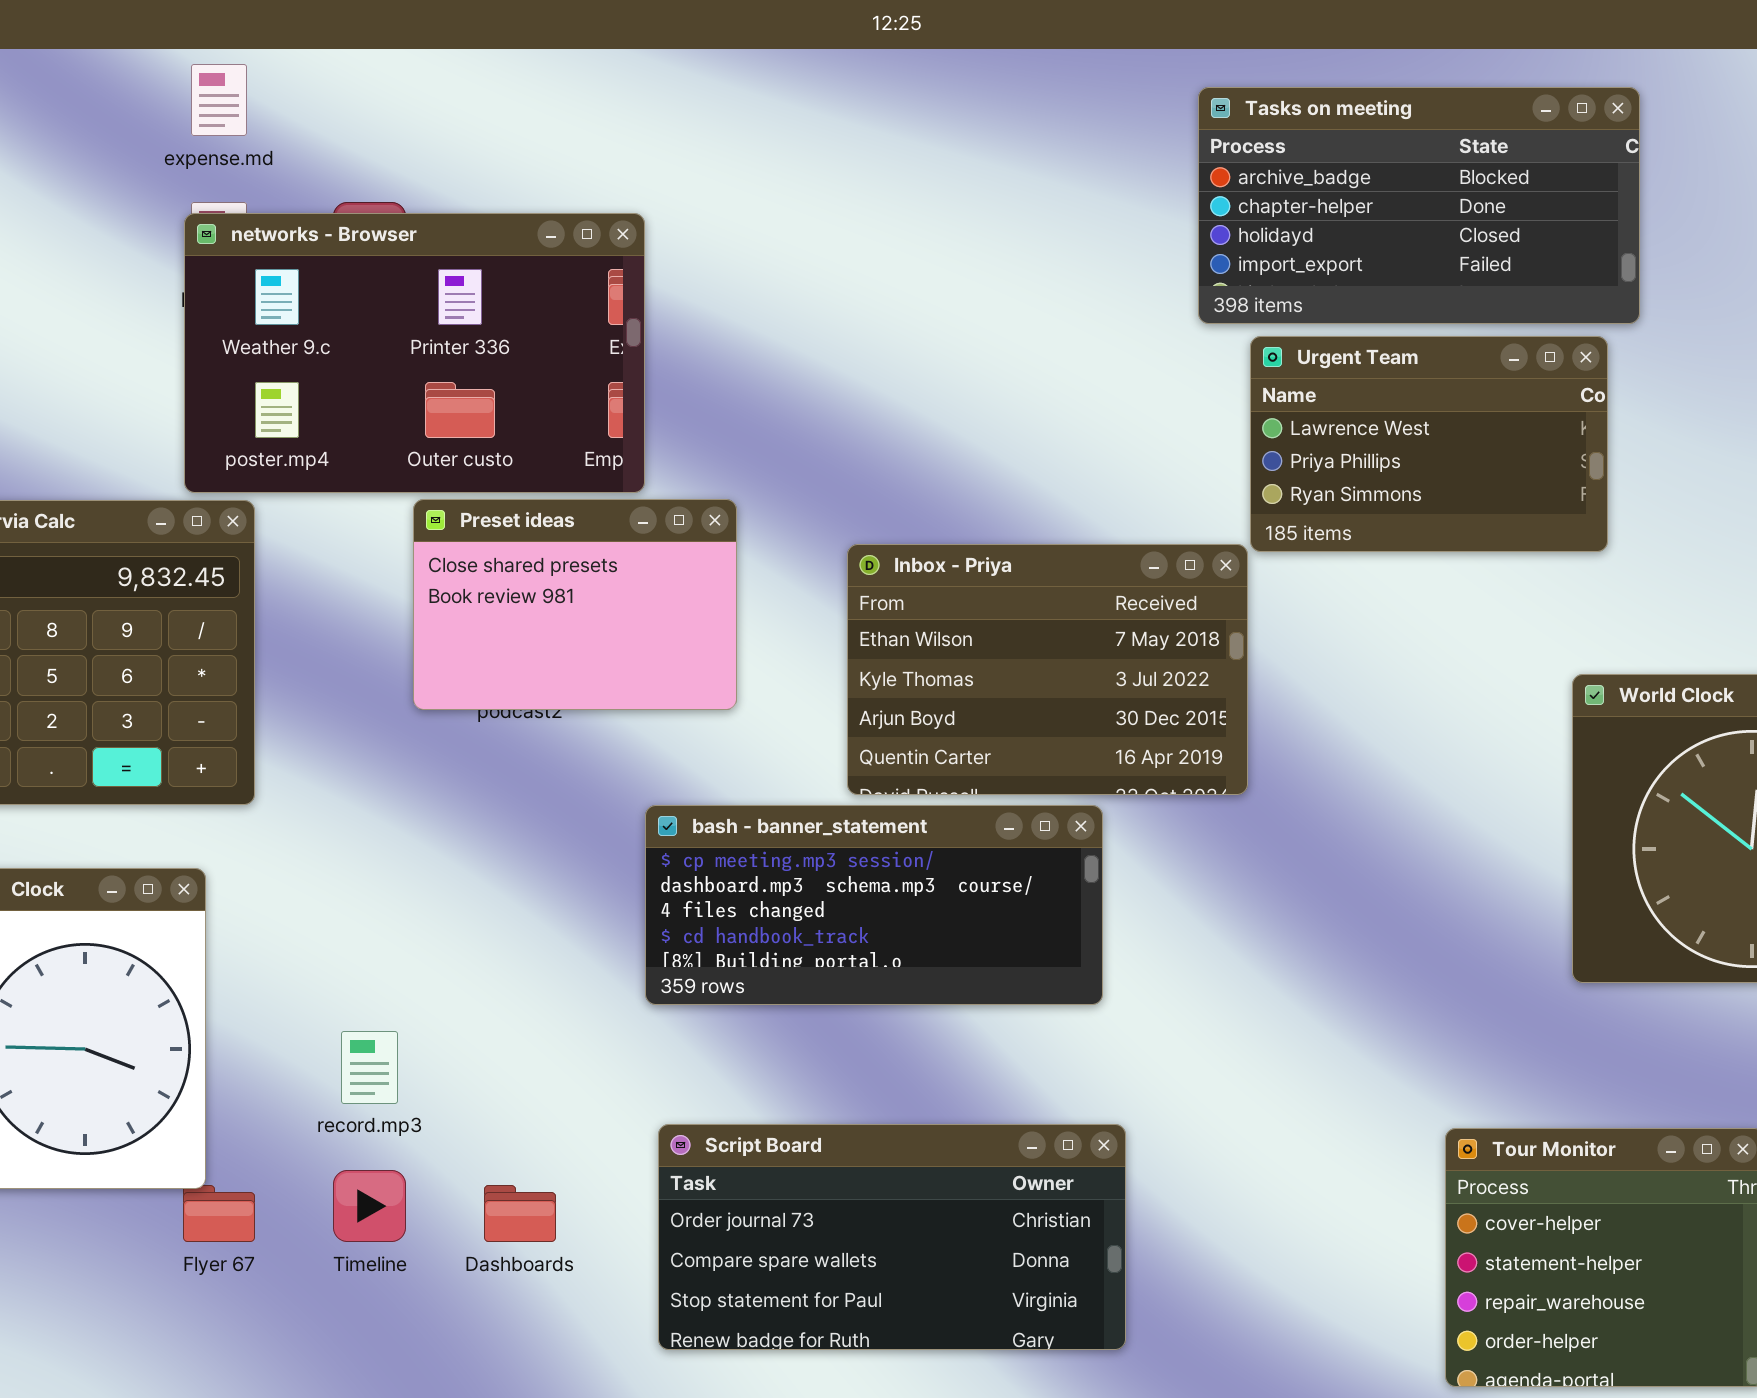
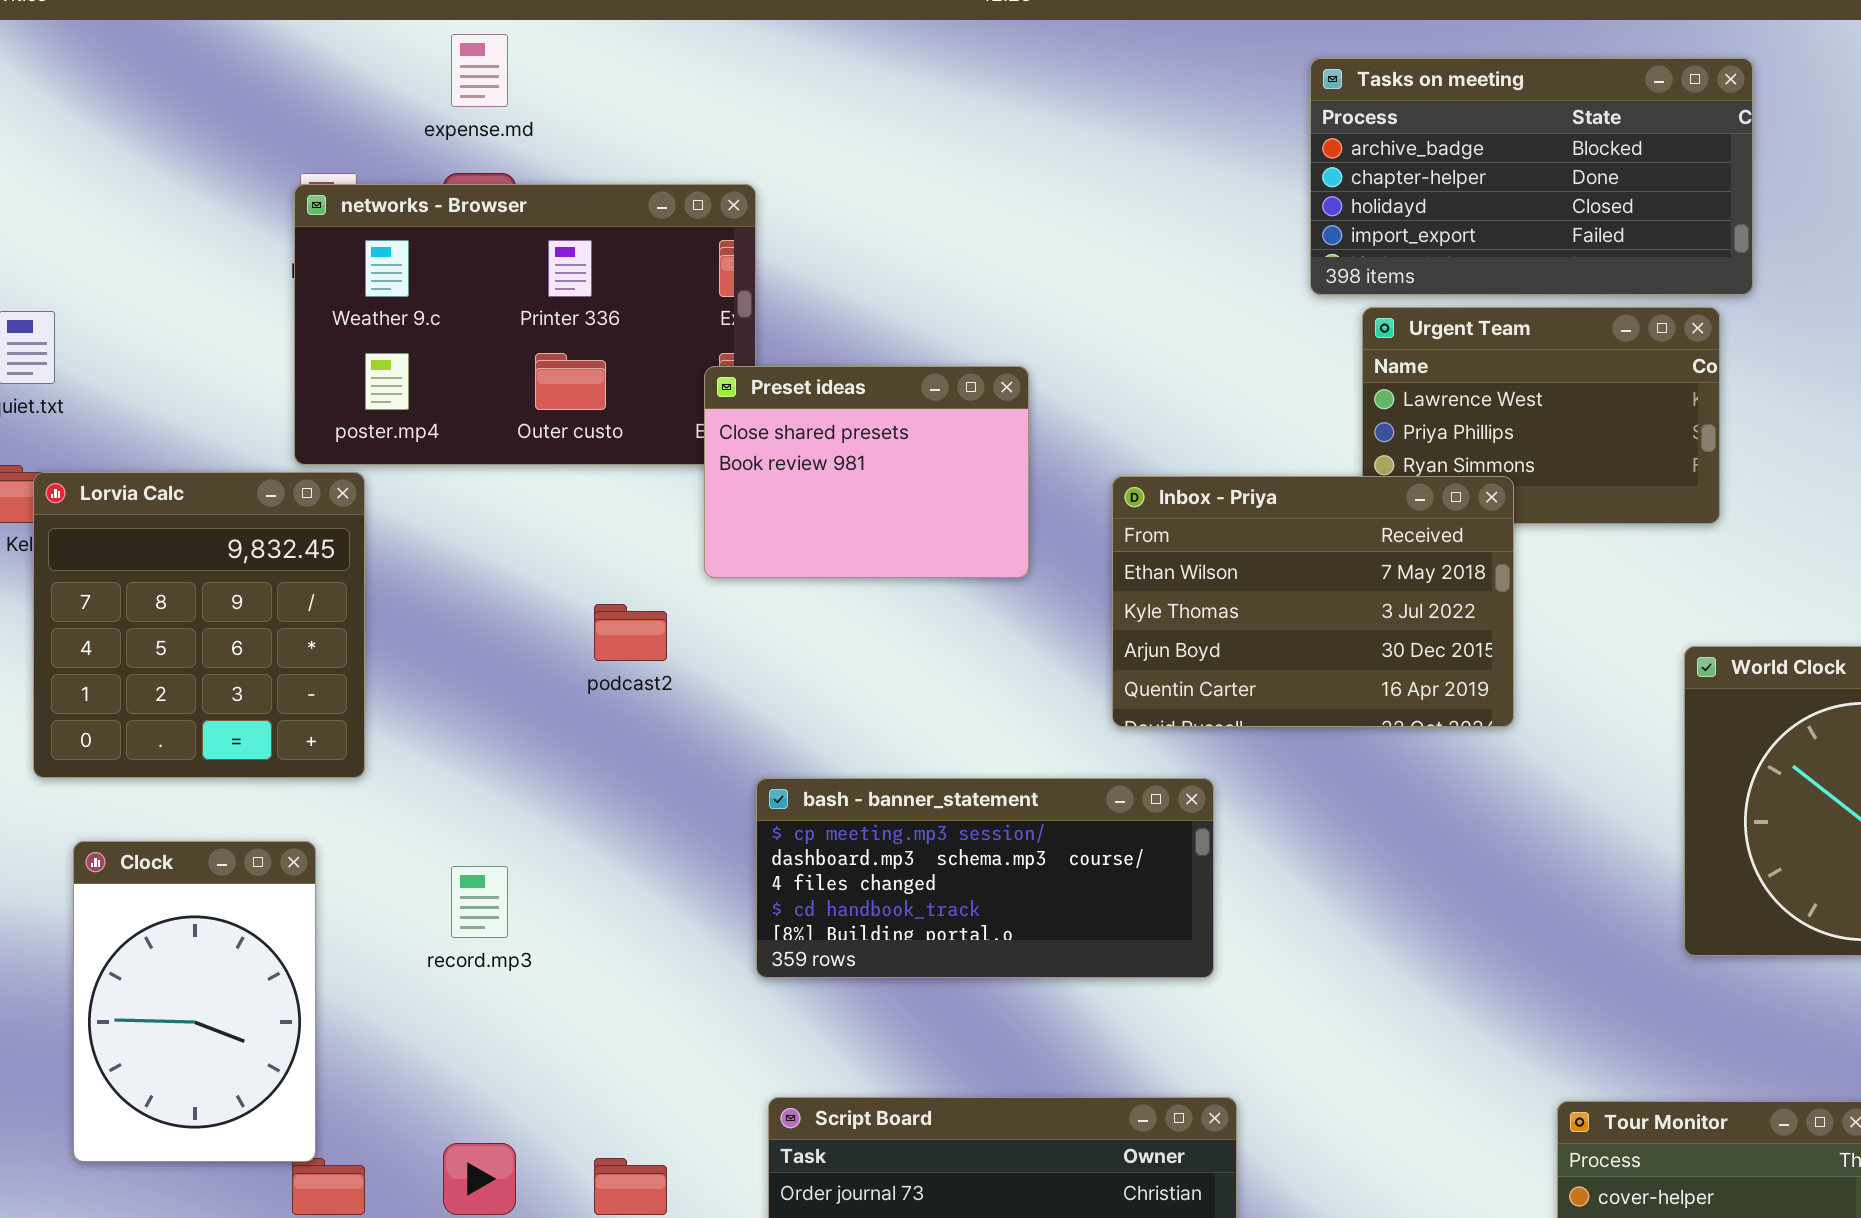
expense.md: [191,64,247,136] -> [451,34,508,107], moved
Preset ideas: [413,499,737,710] -> [704,366,1029,578], moved
Inbox - Priya: [847,544,1248,795] -> [1112,476,1514,727], moved
record.mp3: [341,1031,398,1104] -> [451,866,508,938], moved

